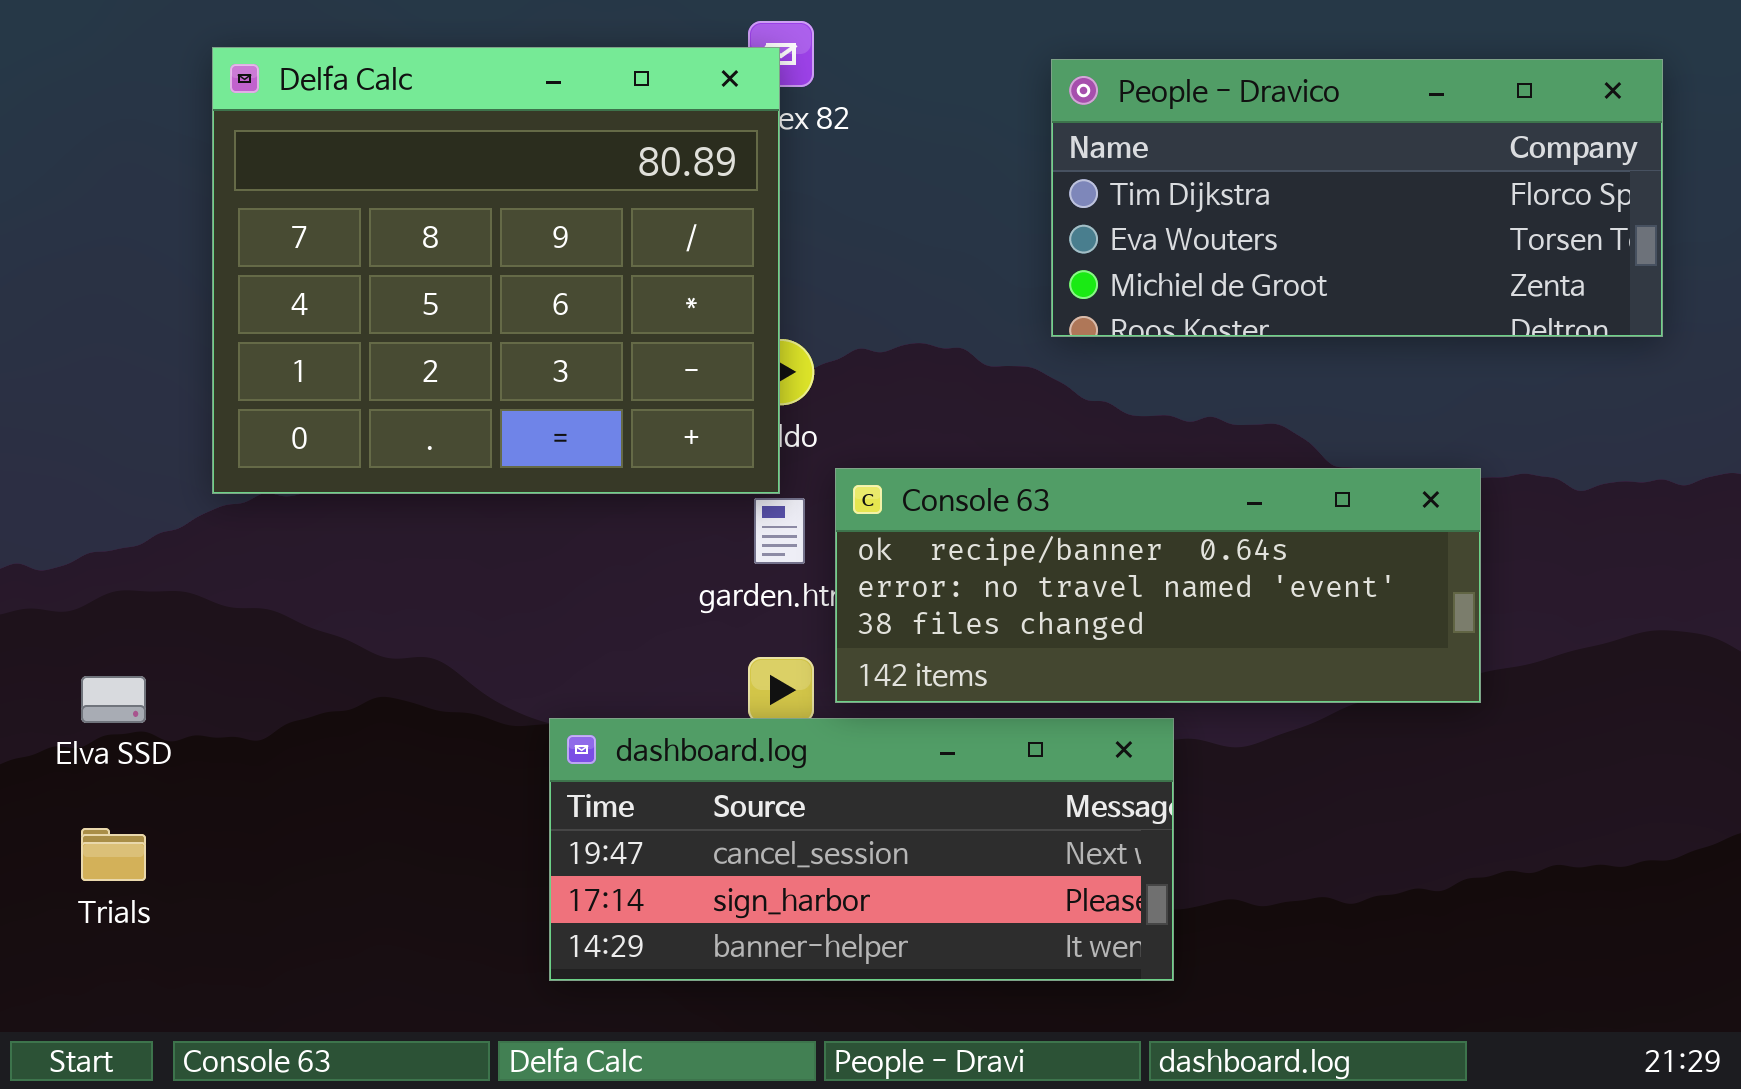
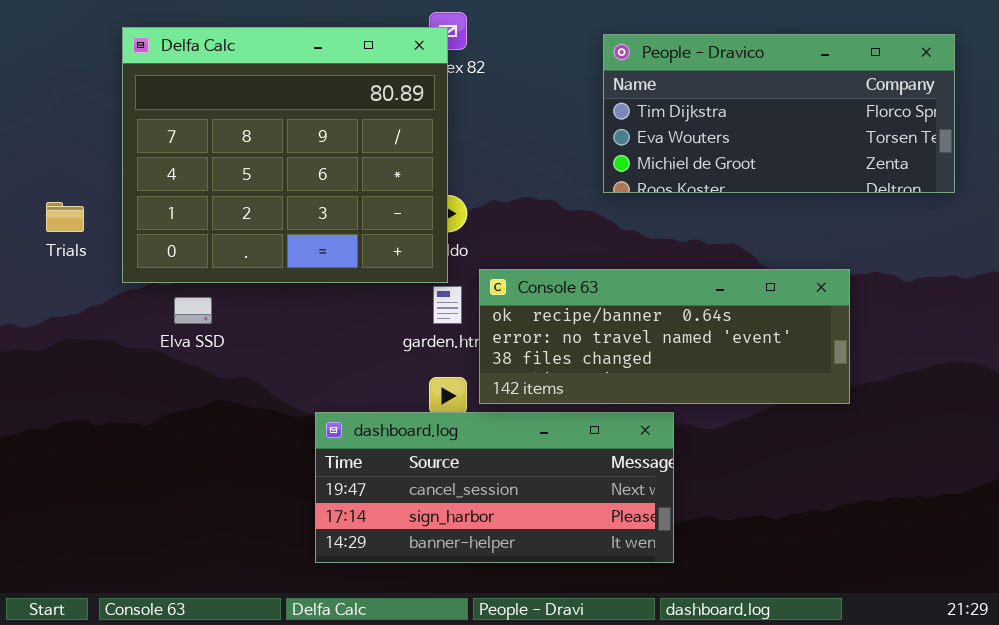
Elva SSD: [81,676,146,723] -> [174,297,212,324], moved
Trials: [81,828,146,881] -> [46,202,84,232], moved

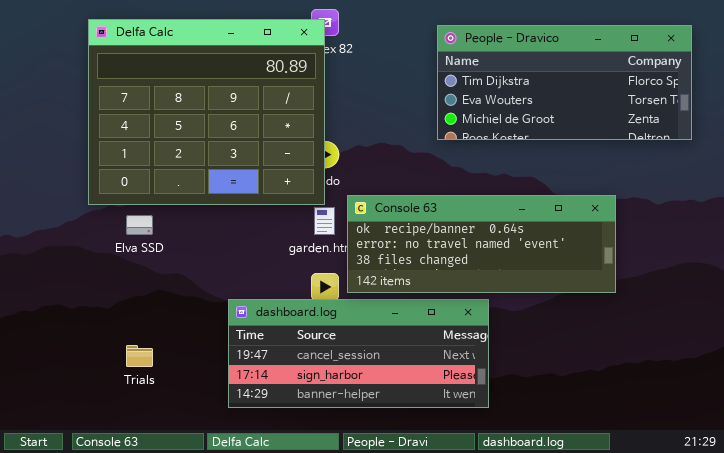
Trials: [46,202,84,232] -> [126,345,153,367], moved

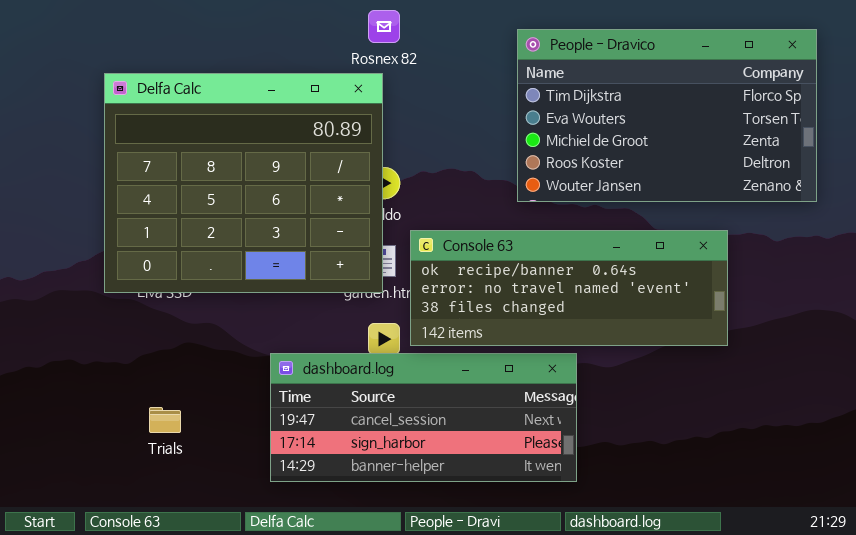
Delfa Calc: [88,19,325,205] -> [104,73,383,293], moved
People - Dravico: [437,25,692,140] -> [517,29,817,202], resized

